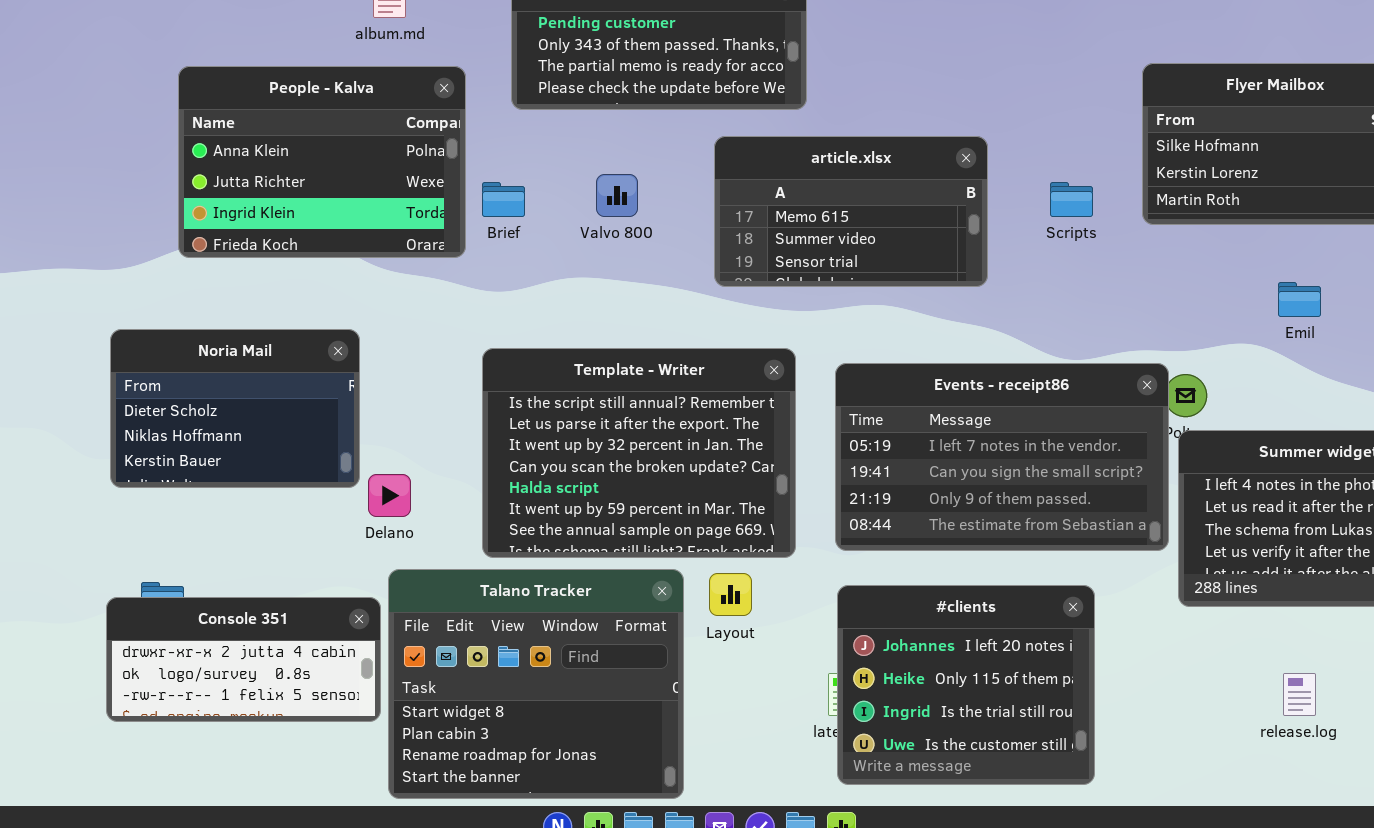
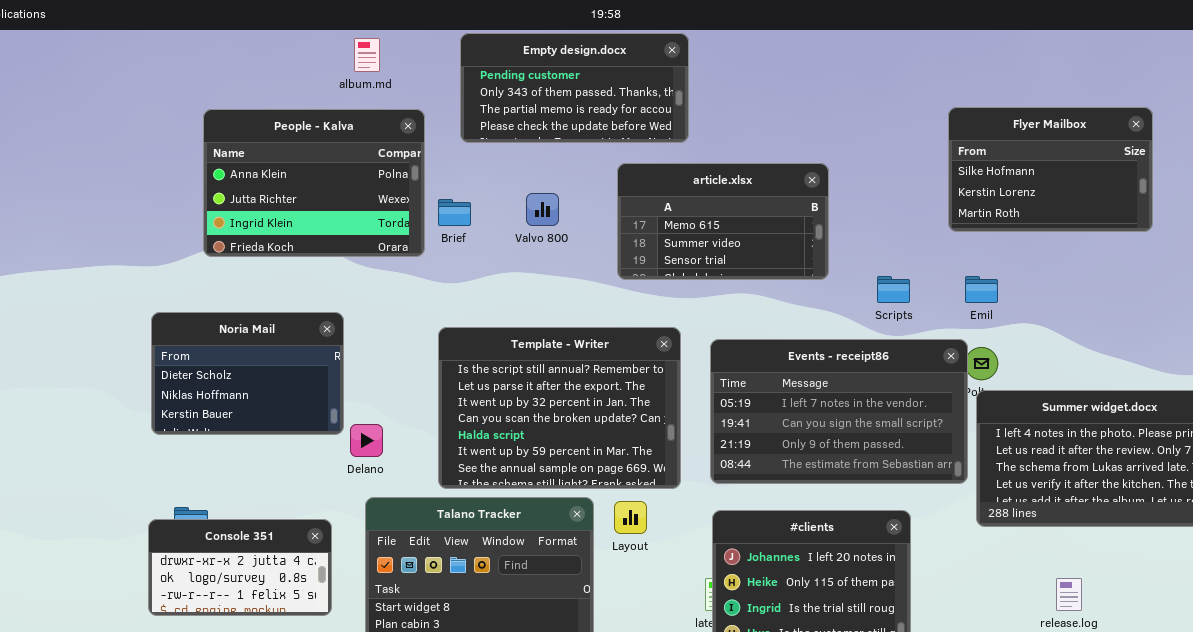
Scripts: [1050,182,1093,217] -> [877,276,910,303], moved
Emil: [1278,282,1321,317] -> [965,276,998,303], moved
Console 351: [106,597,381,722] -> [148,519,332,616], resized

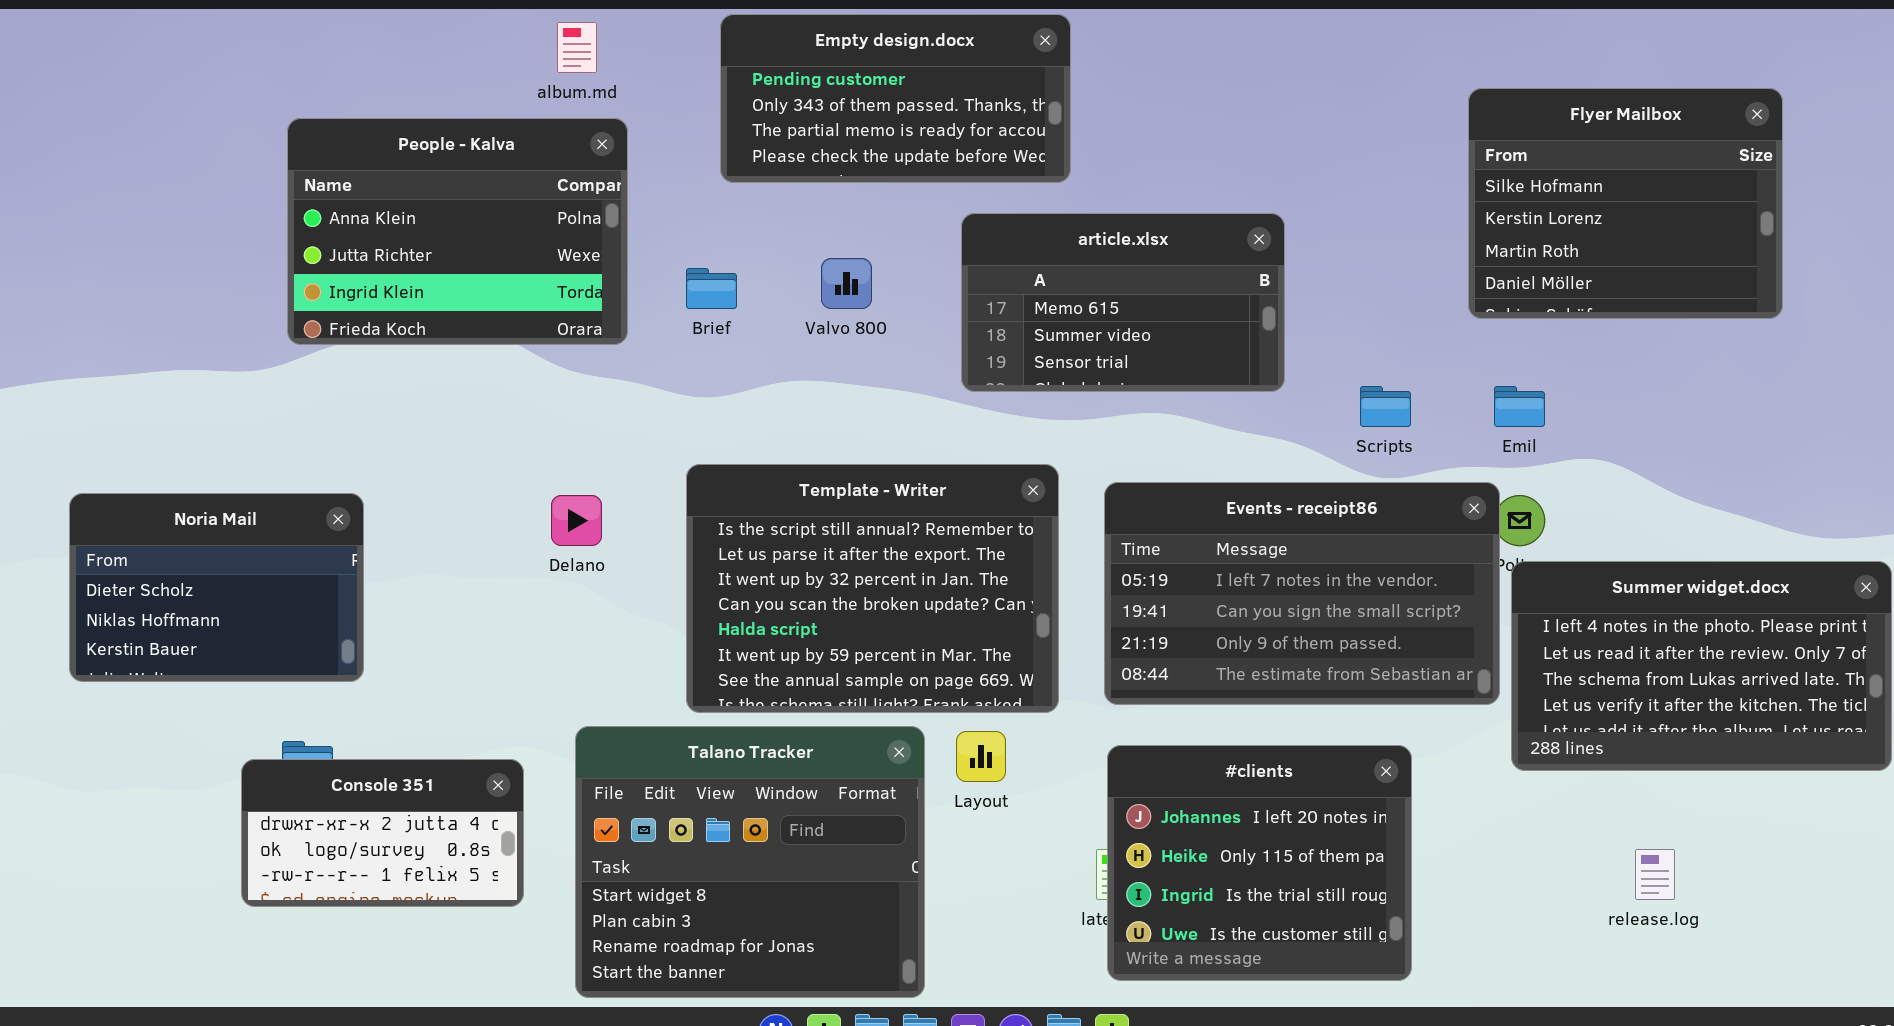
Flyer Mailbox: [948,107,1153,232] -> [1468,88,1783,319], resized
People - Kalva: [203,109,425,257] -> [287,118,628,345], moved
Noria Mail: [151,312,344,435] -> [69,493,364,682], moved
Delano: [350,424,383,457] -> [551,495,602,546], moved

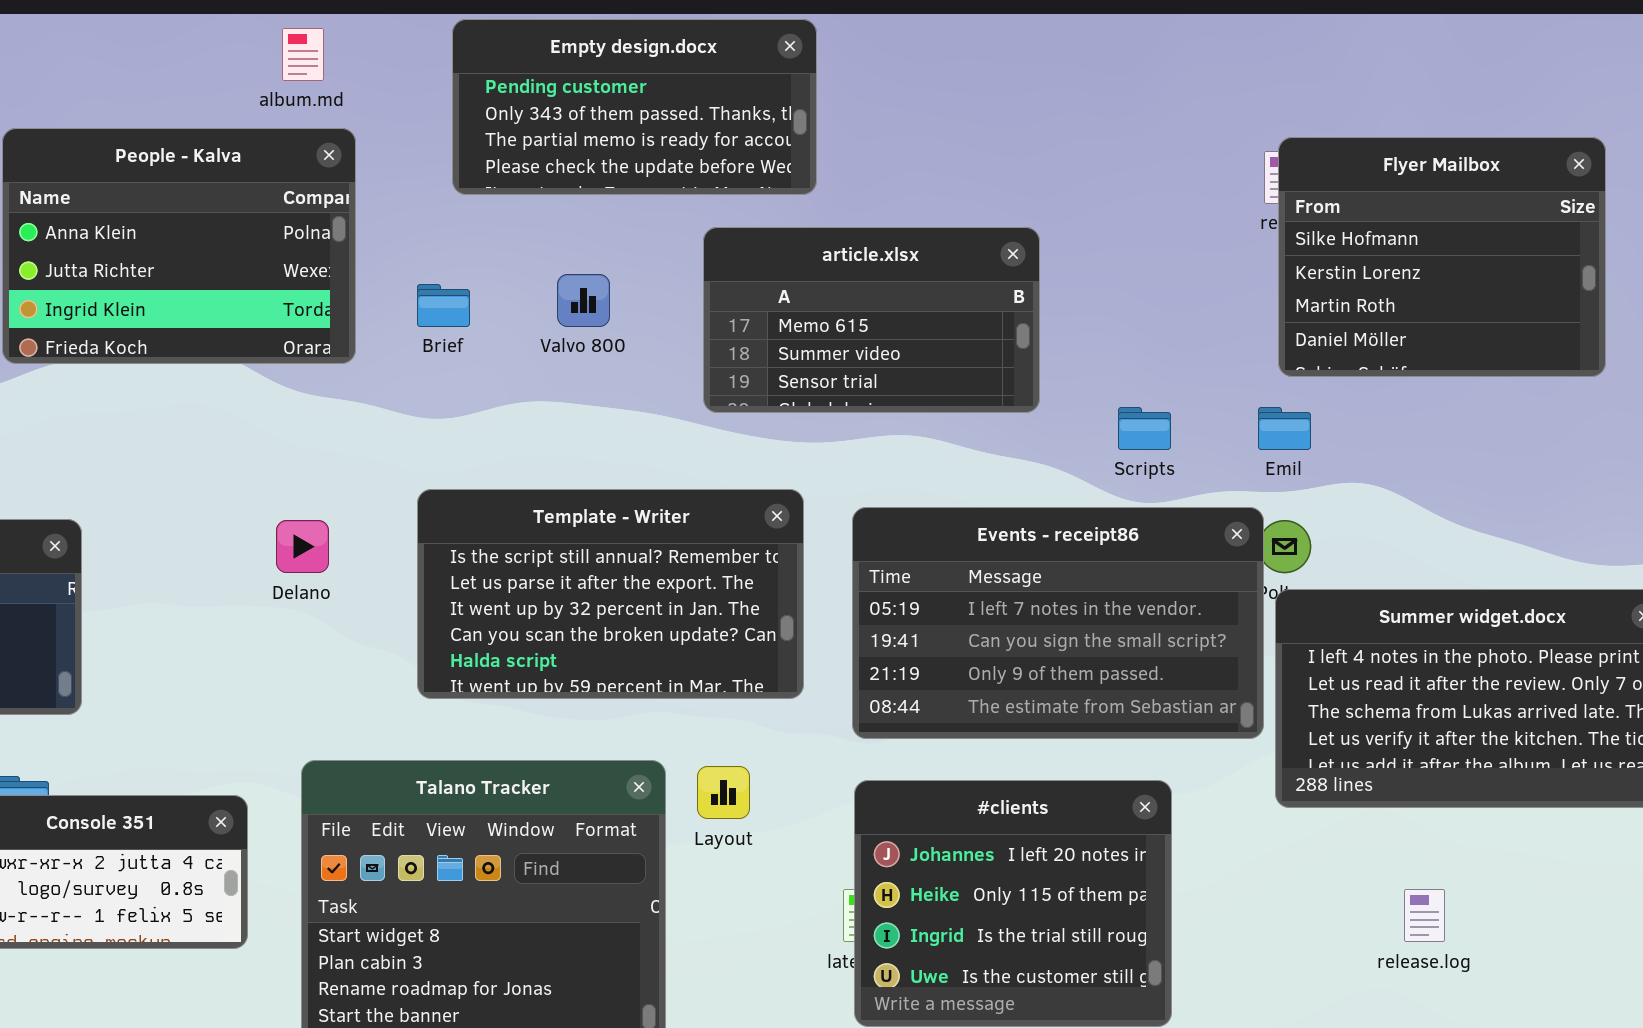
Flyer Mailbox: [1468,88,1783,319] -> [1278,137,1606,377], moved
Template - Writer: [686,464,1059,713] -> [417,489,804,699], resized

